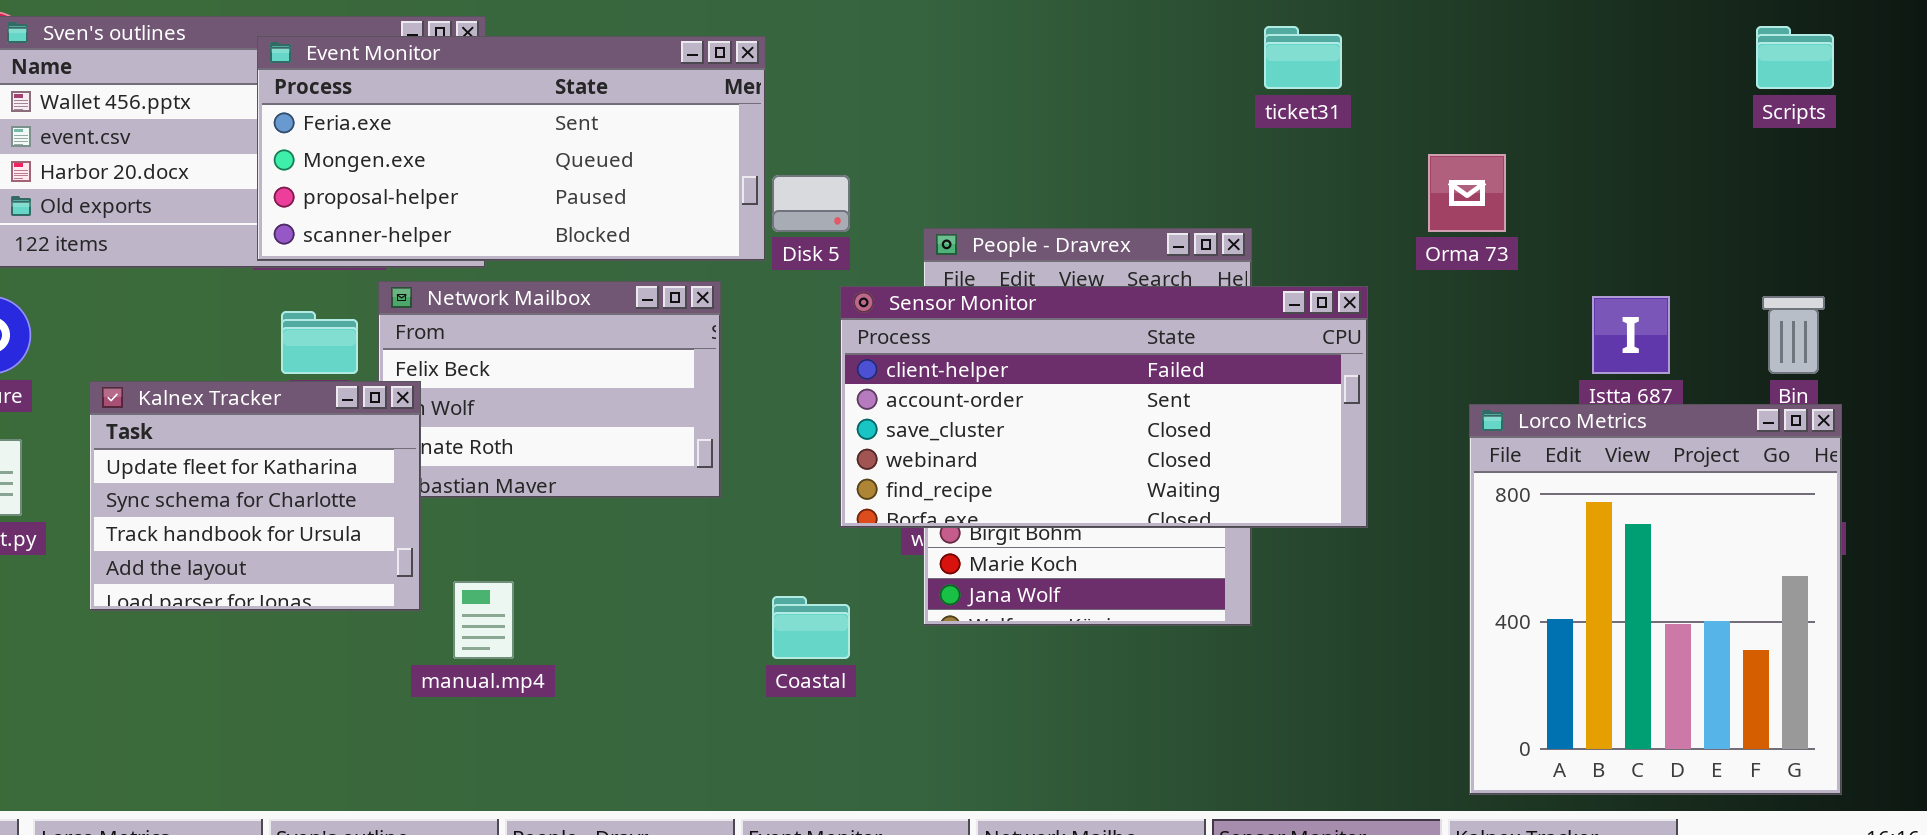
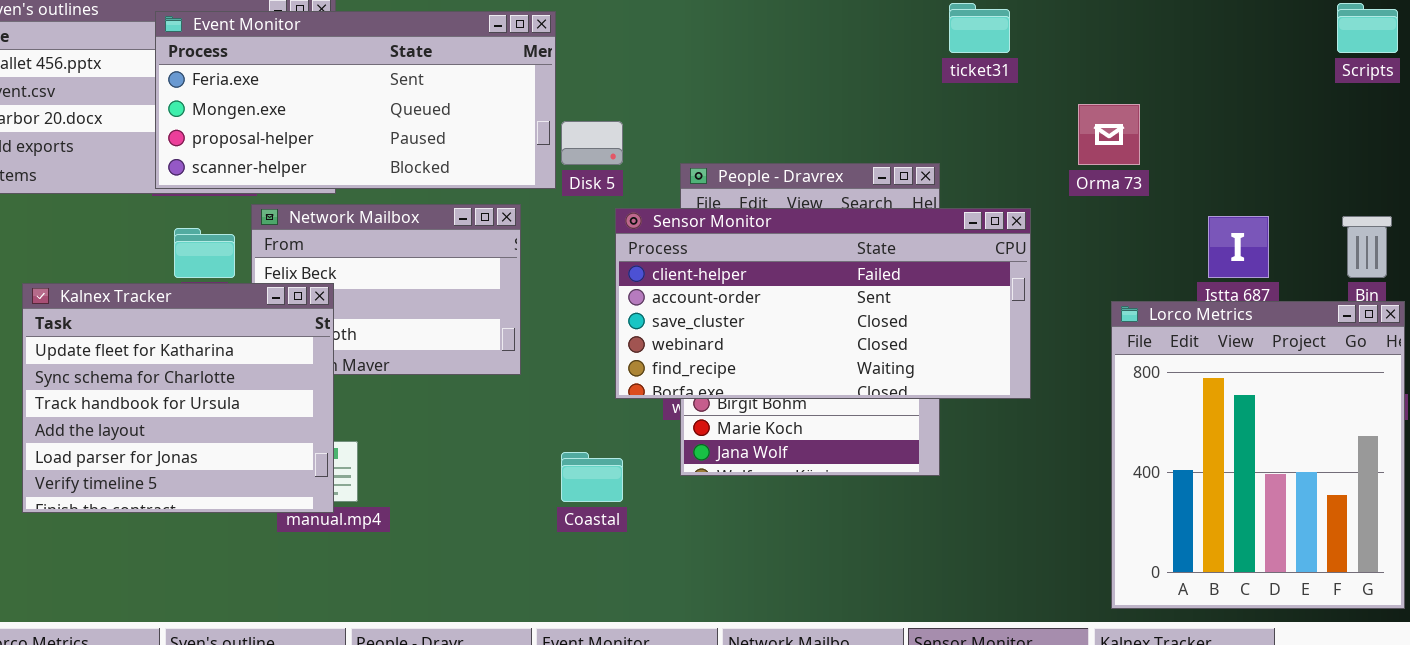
Kalnex Tracker: [89,381,421,611] -> [22,283,334,513], resized

